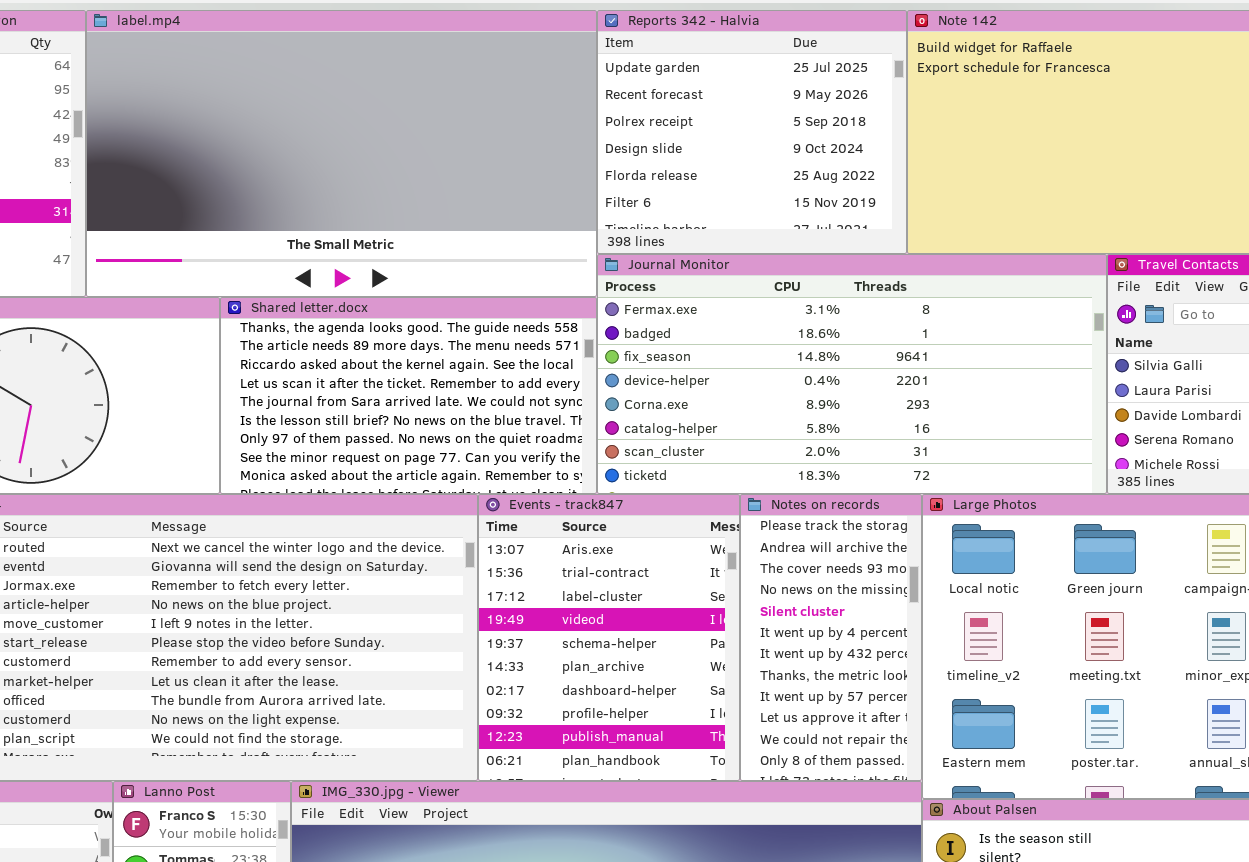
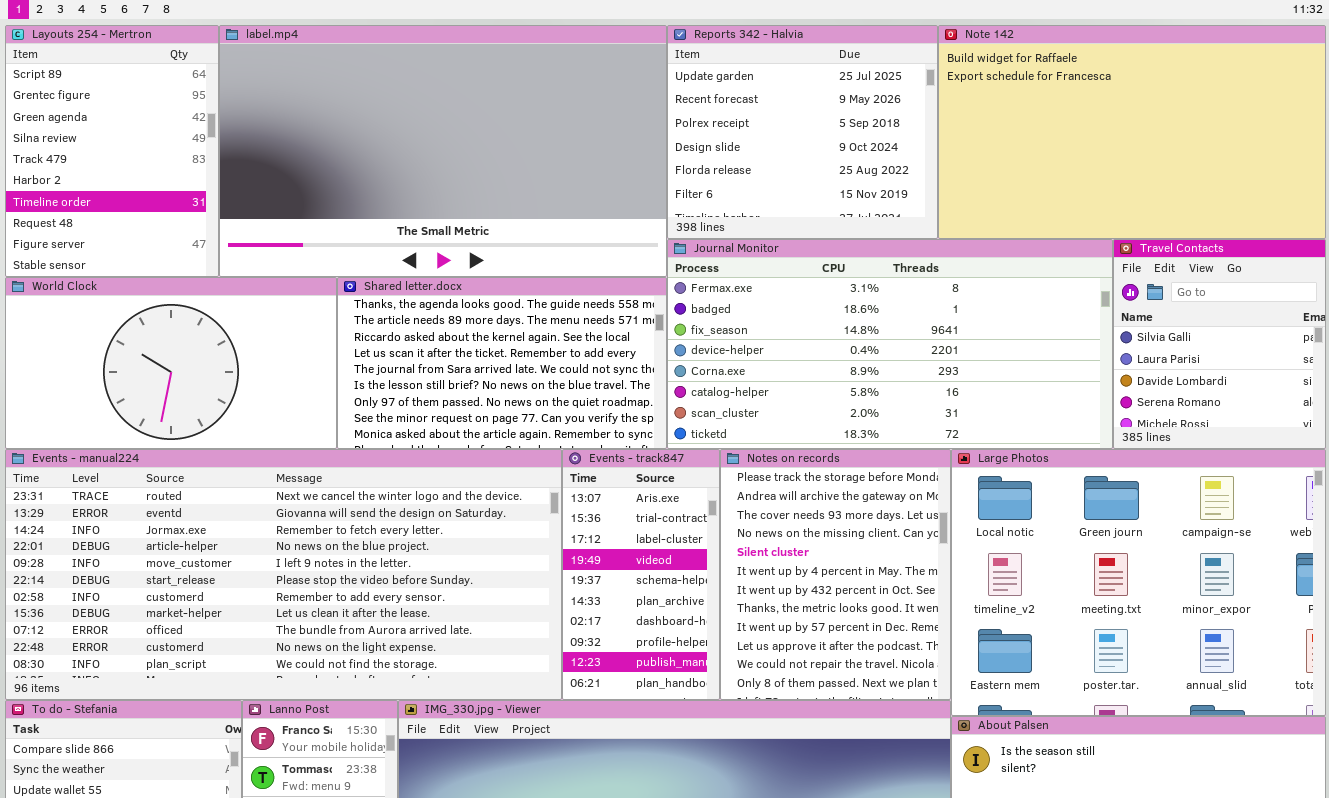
Events - track847: [478,494,740,781] -> [562,449,720,700], resized
Notes on records: [740,494,922,781] -> [720,449,951,700], resized

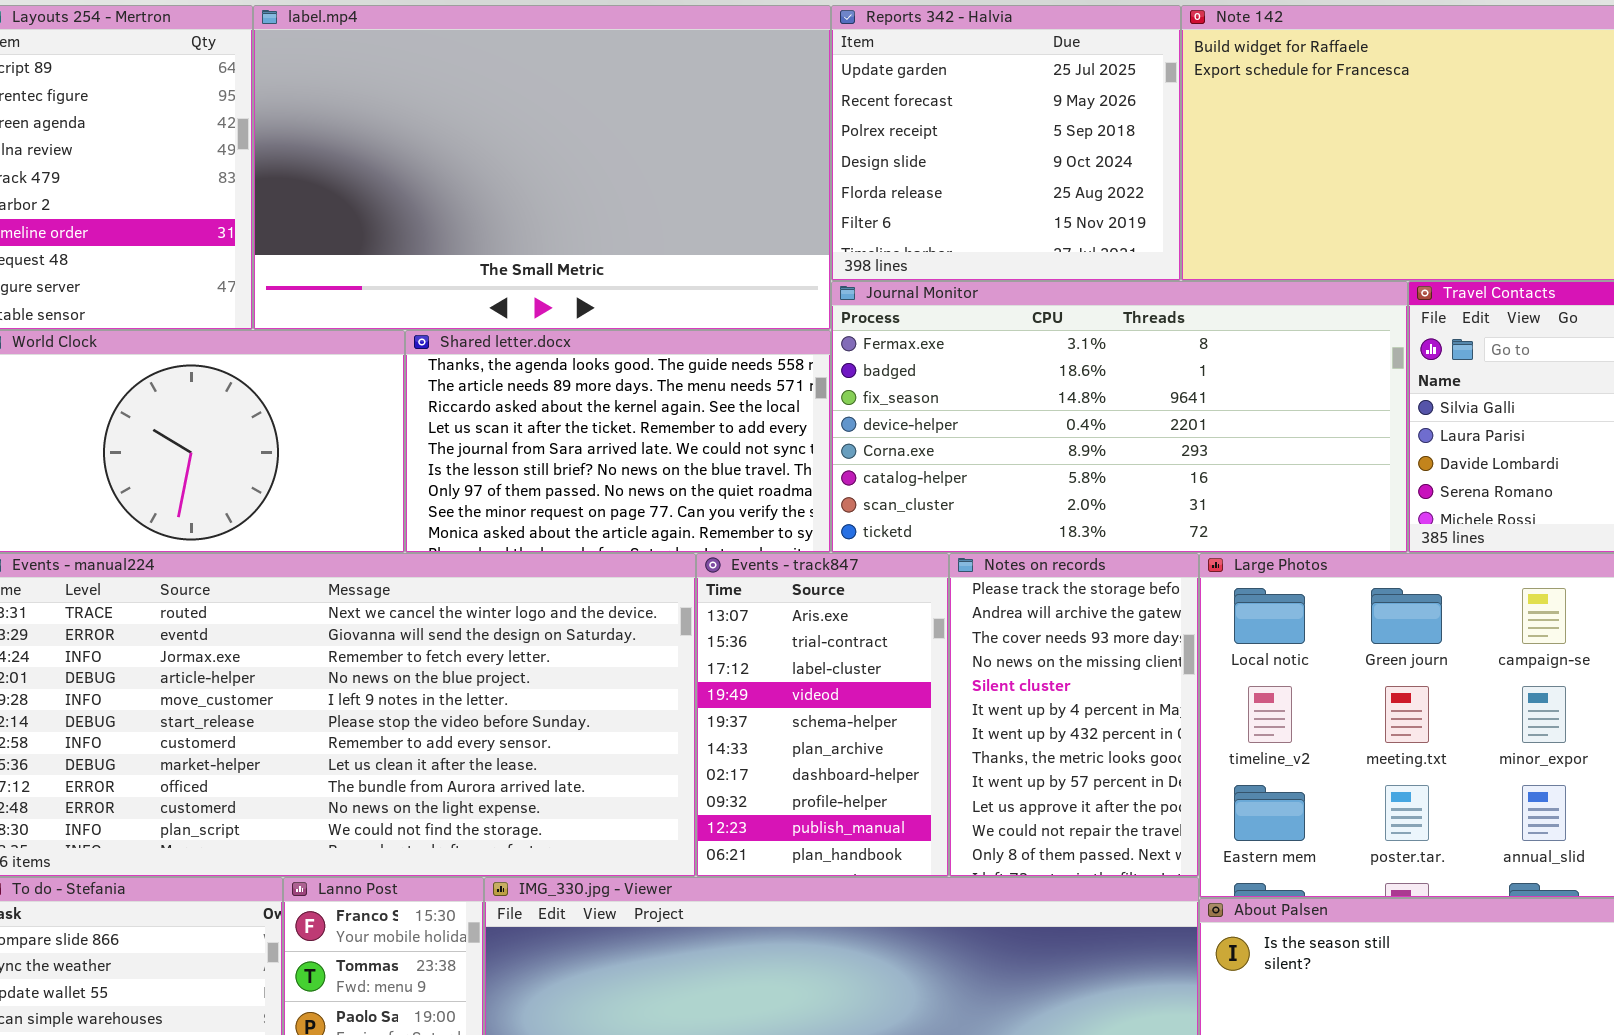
Events - track847: [562,449,720,700] -> [696,553,949,877], resized
Notes on records: [720,449,951,700] -> [949,553,1199,877], resized

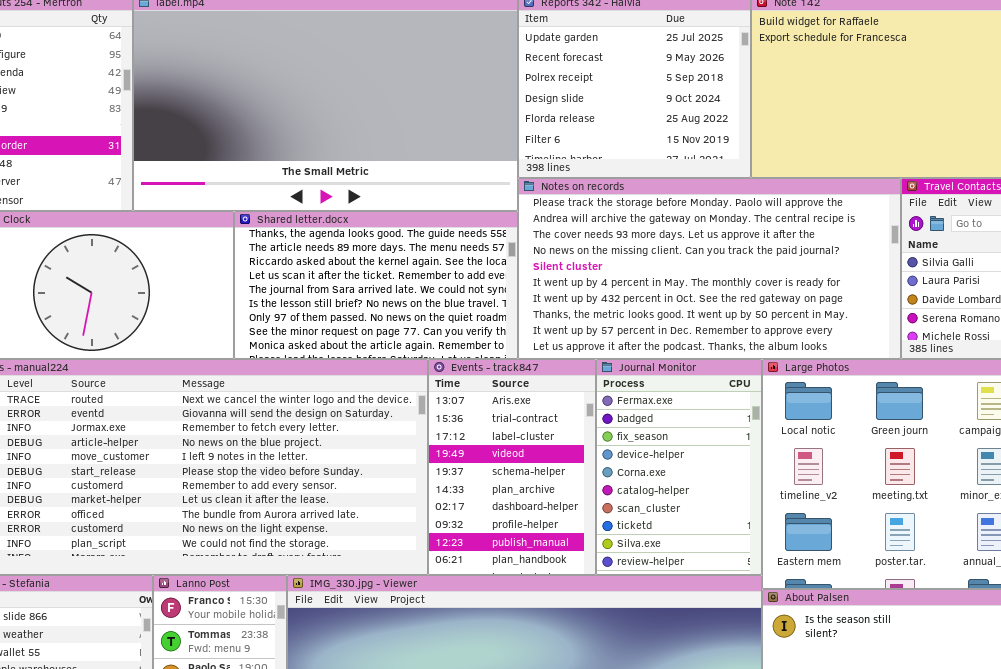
Journal Monitor: [831,281,1408,553] -> [596,359,762,575], moved, resized
Notes on records: [949,553,1199,877] -> [518,178,901,359], moved, resized

